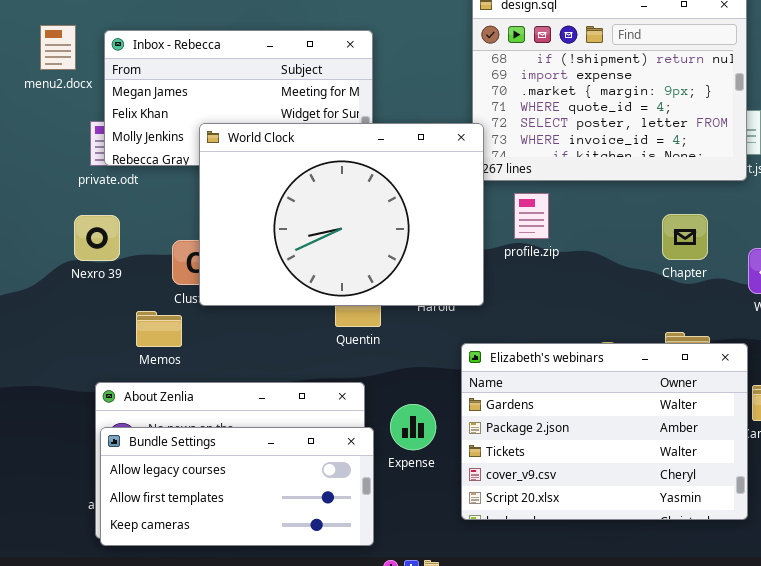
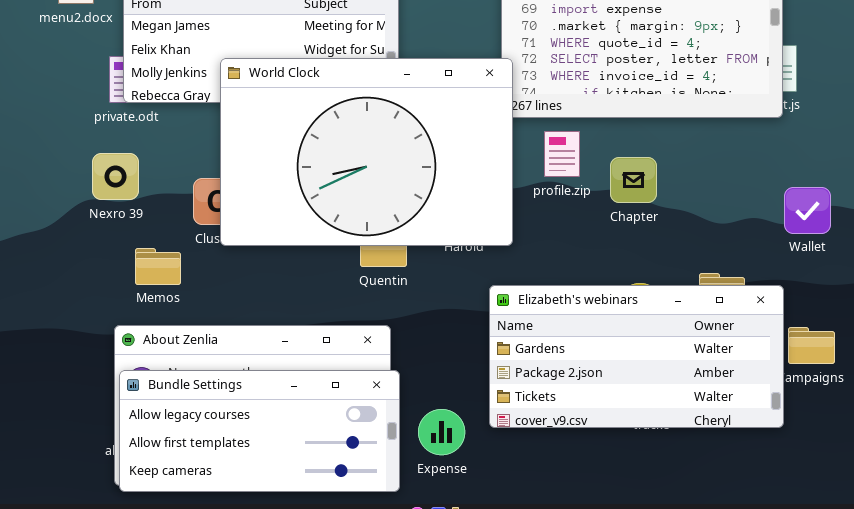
Chapter: [662,214,708,260] -> [610,157,657,203], moved
Memos: [136,311,182,347] -> [135,248,181,285], moved
Elizabeth's webinars: [461,343,748,520] -> [489,285,784,428], resized
Expense: [390,404,436,450] -> [418,409,465,455], moved

